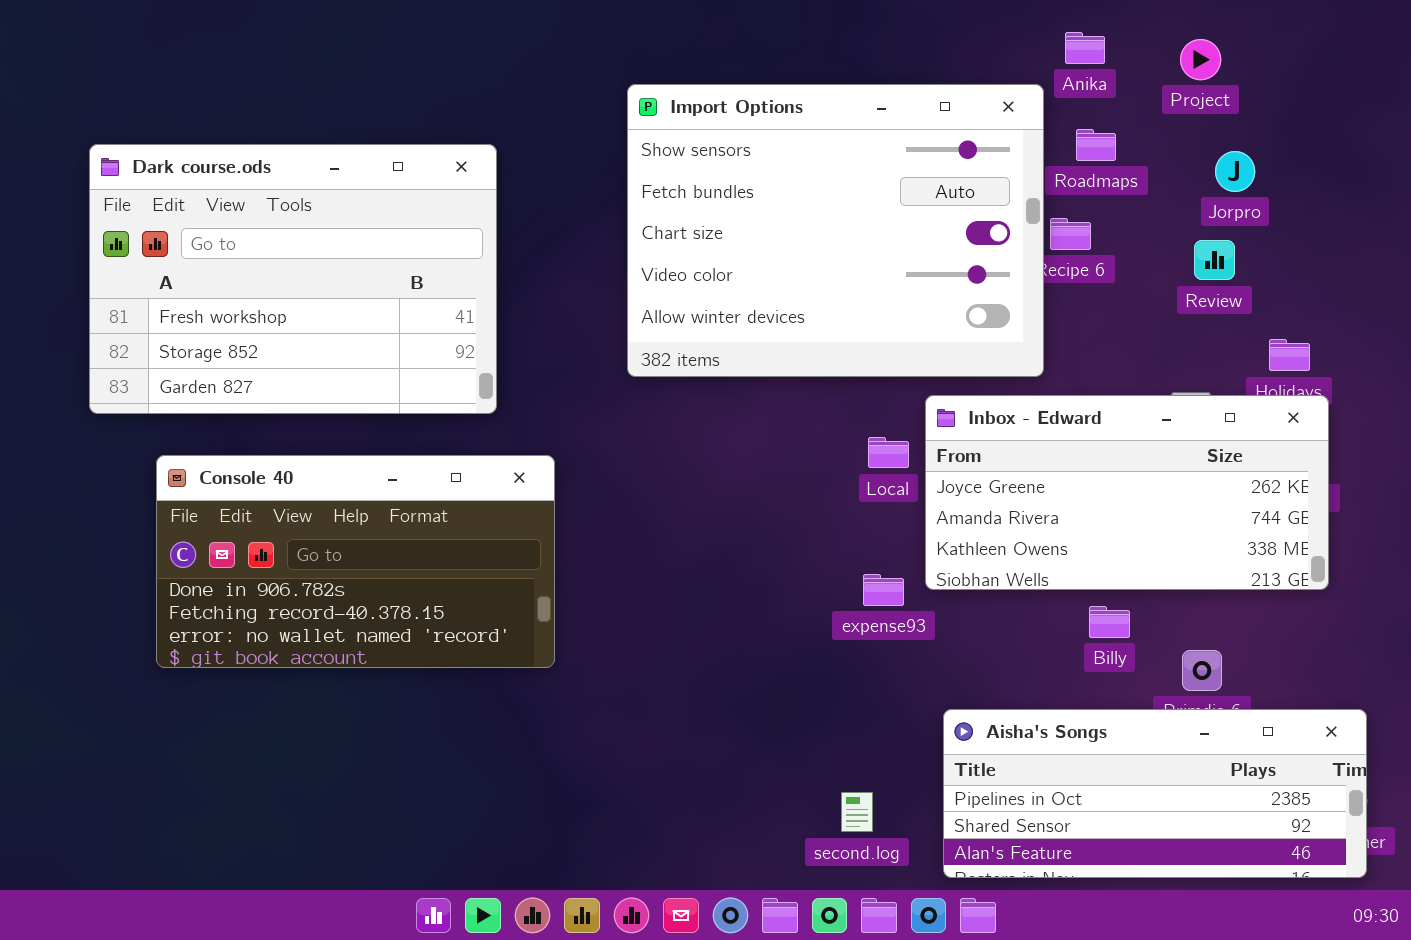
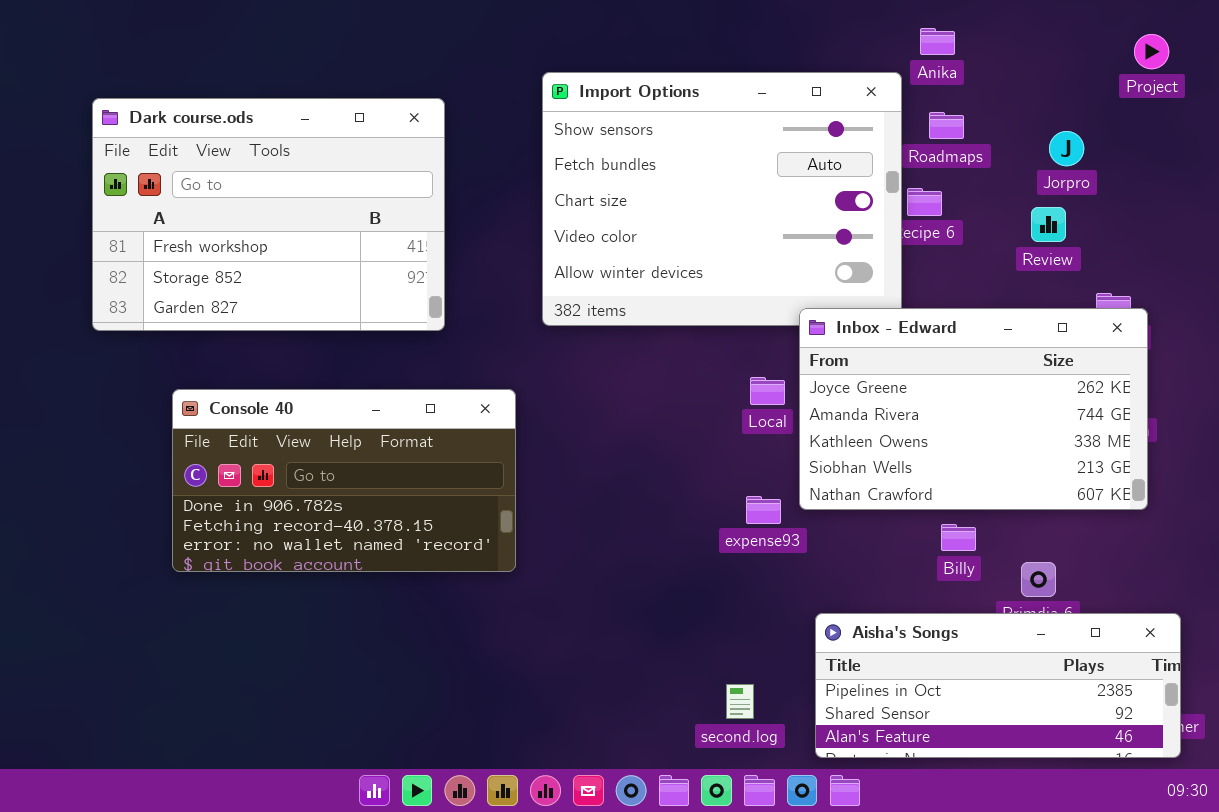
Project: [1180,39,1221,80] -> [1134,34,1169,69], moved
Dark course.ods: [89,144,497,414] -> [92,98,445,331], moved
Inbox - Edward: [925,395,1329,590] -> [799,308,1148,510], resized
Console 40: [156,455,555,668] -> [172,389,516,572], moved

